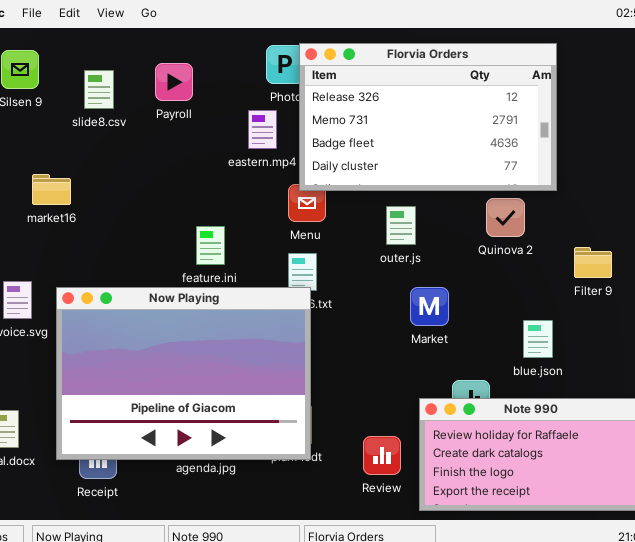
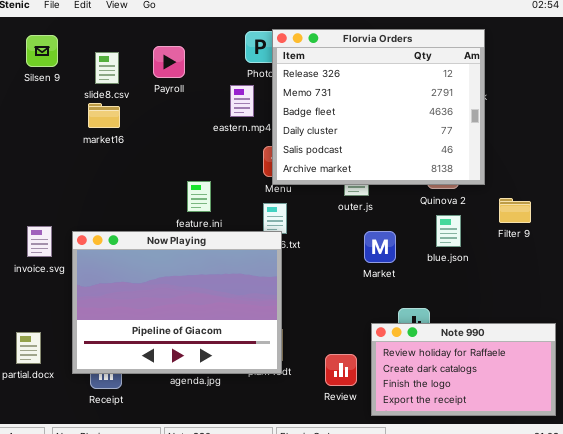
Florvia Orders: [299,43,557,191] -> [272,29,485,185], resized
market16: [32,174,71,205] -> [88,103,120,128], moved
blue.json: [523,320,553,358] -> [436,215,461,247], moved

